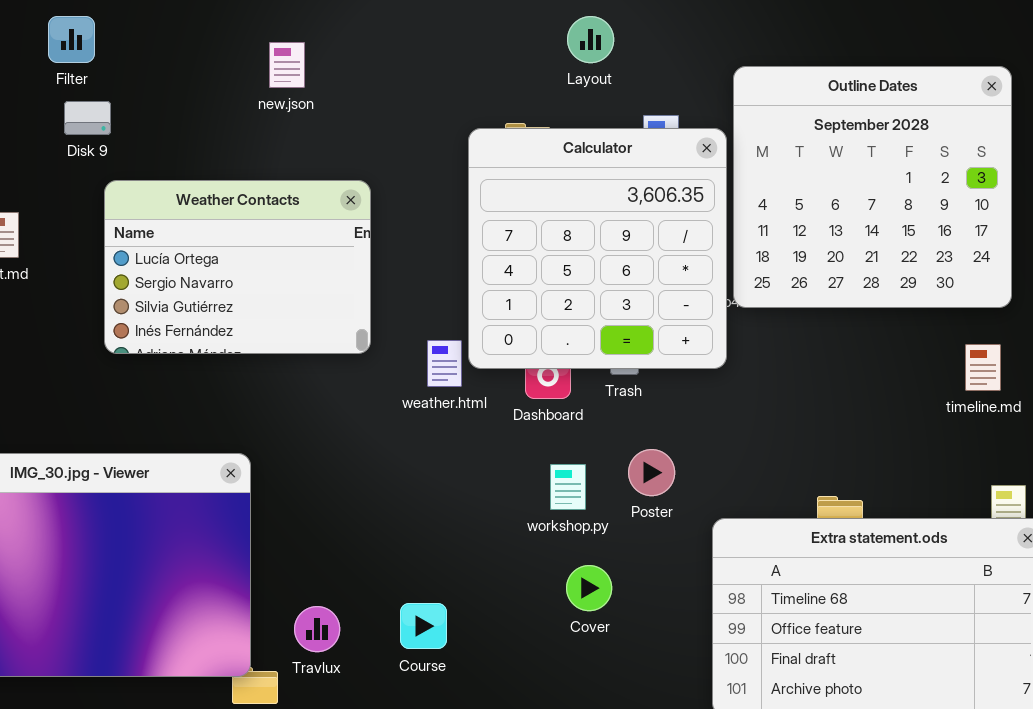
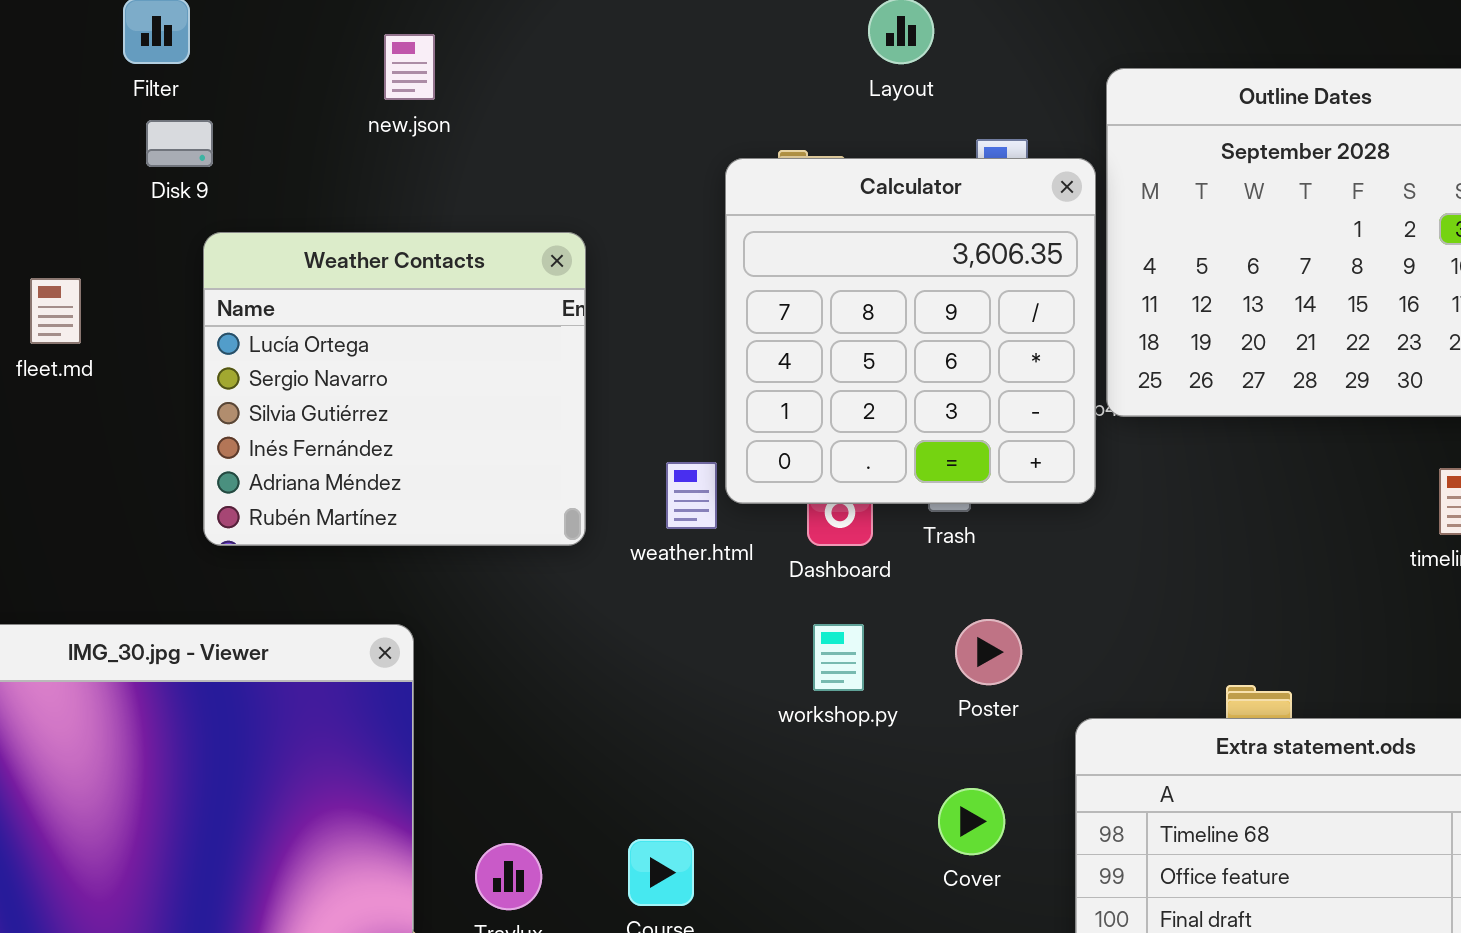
new.json: [269,42,305,88] -> [384,34,435,100], moved
Weather Contacts: [104,180,371,354] -> [203,232,586,546], resized
workshop.py: [550,464,586,510] -> [813,624,864,691], moved
Cover: [566,565,612,611] -> [938,788,1005,855], moved

